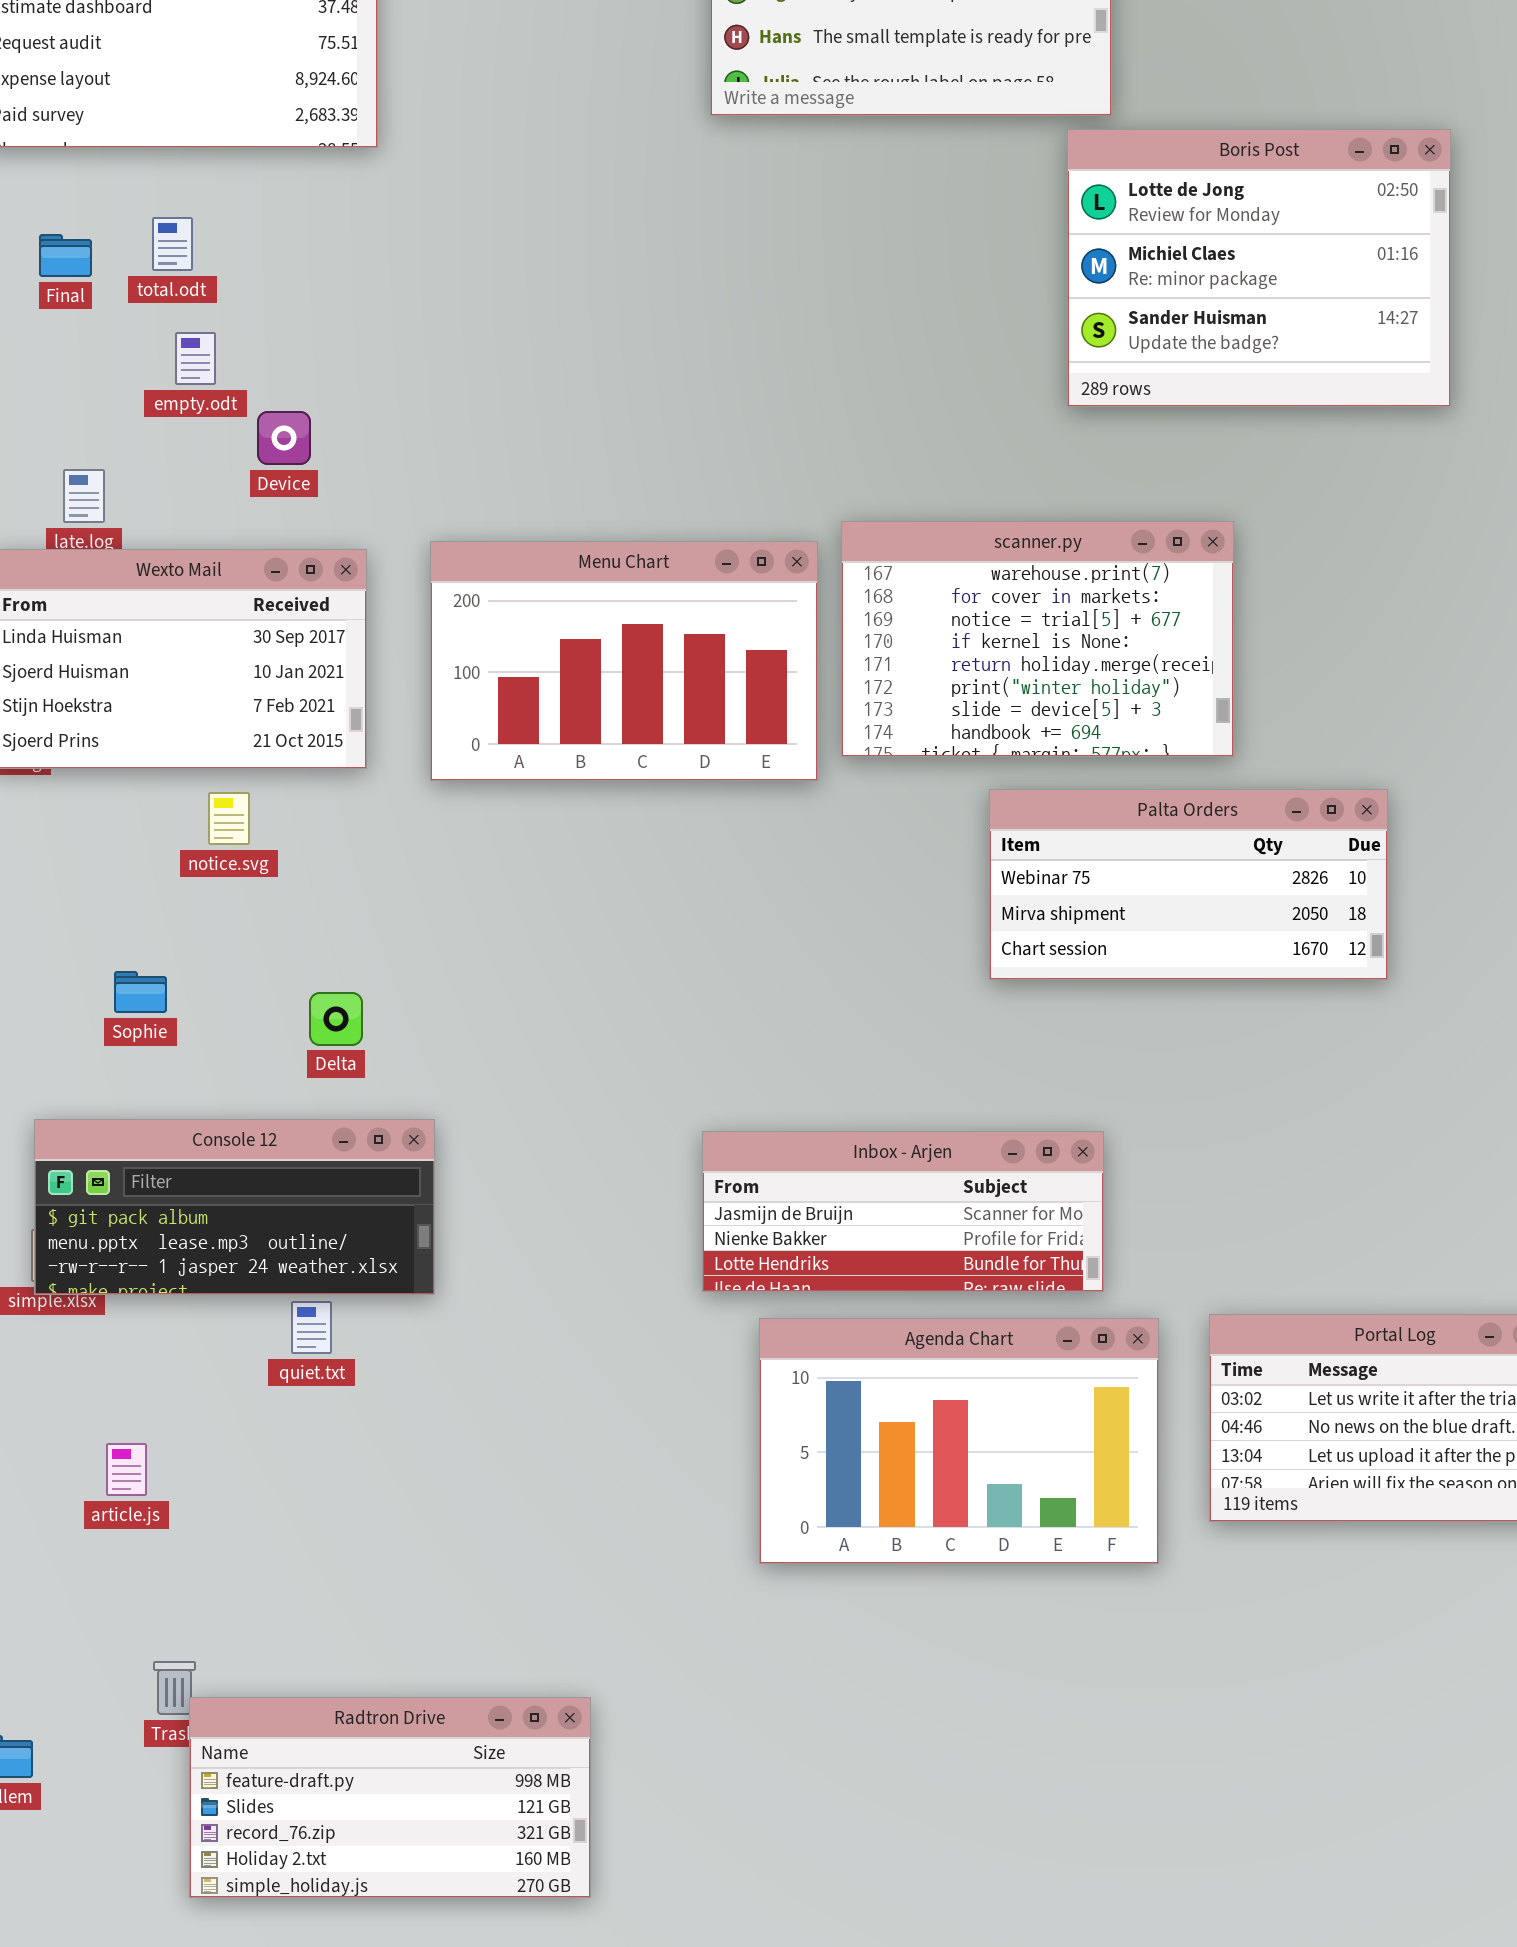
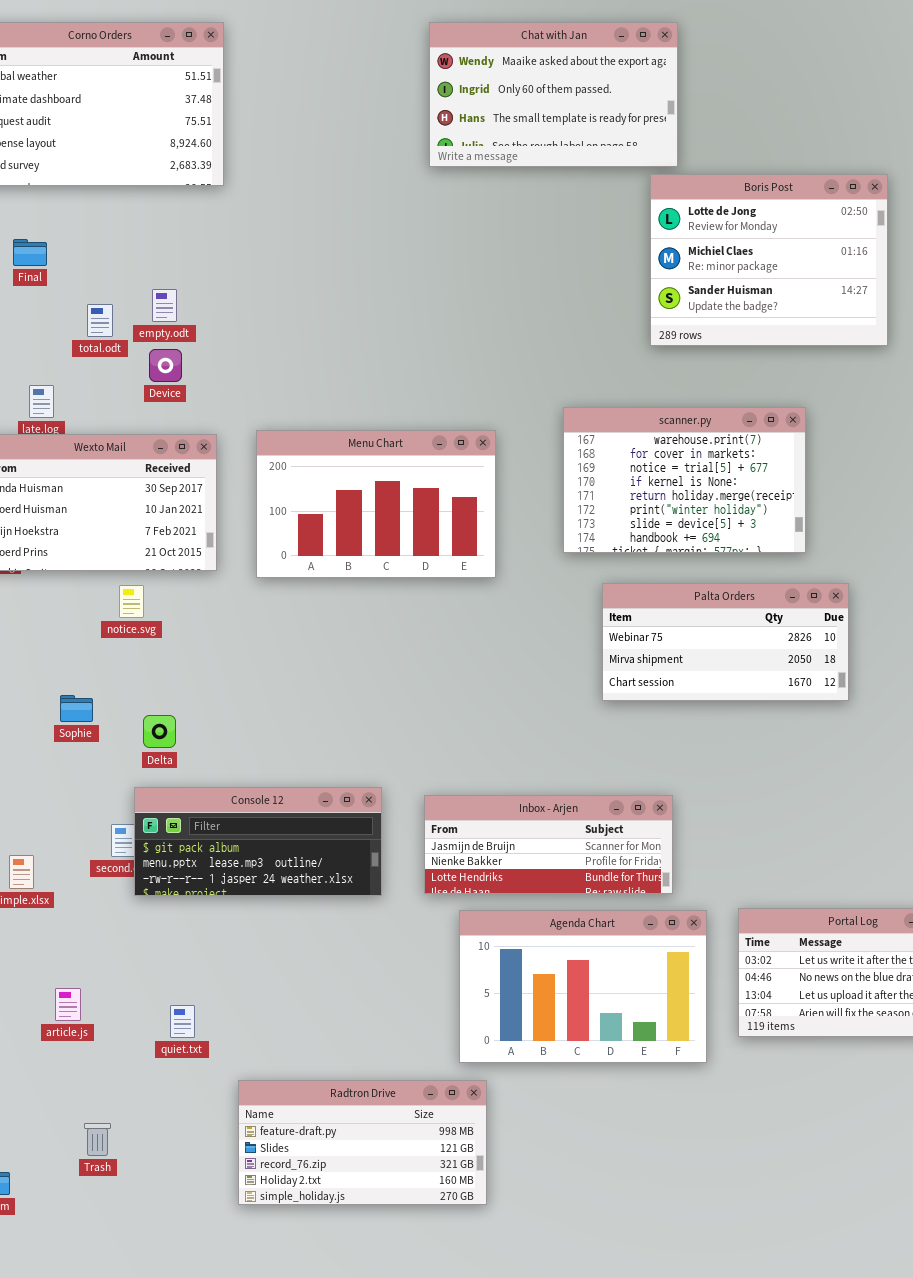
total.odt: [152,217,193,271] -> [87,304,113,337], moved
empty.odt: [175,332,216,385] -> [152,289,177,322], moved
scanner.py: [841,521,1234,757] -> [563,407,806,553], moved
Delta: [309,992,363,1046] -> [143,715,176,748], moved
Console 12: [34,1119,435,1295] -> [134,787,382,896], moved
quiet.txt: [291,1301,332,1354] -> [170,1005,195,1038], moved
Radtron Drive: [189,1697,591,1898] -> [238,1080,487,1205], moved

